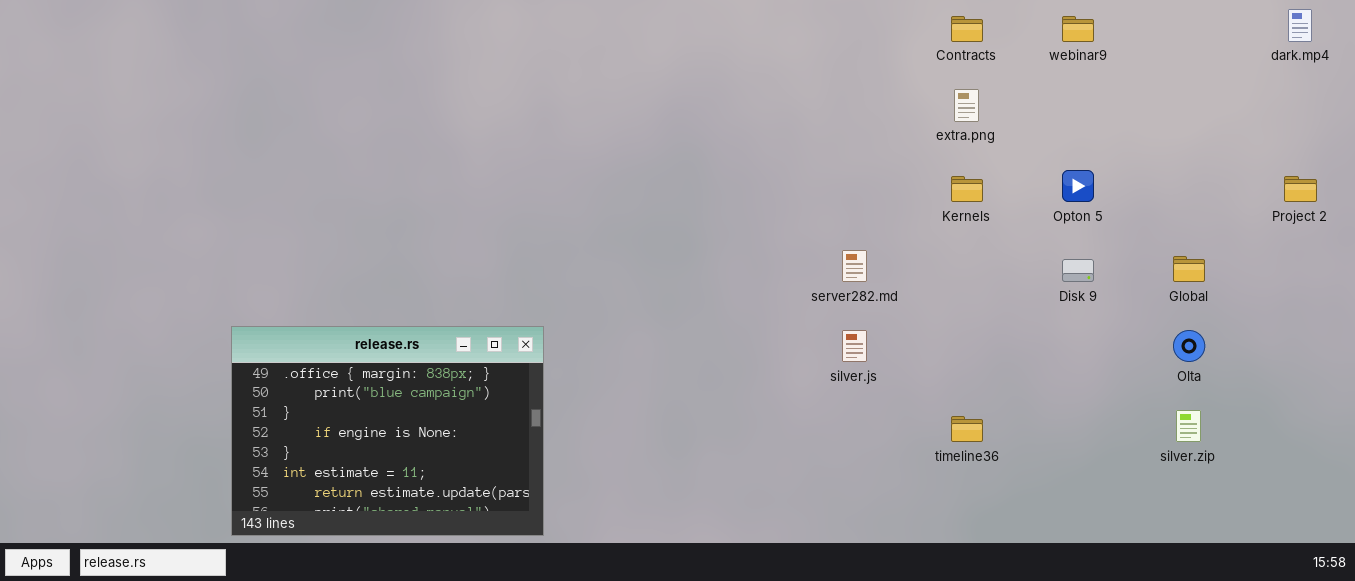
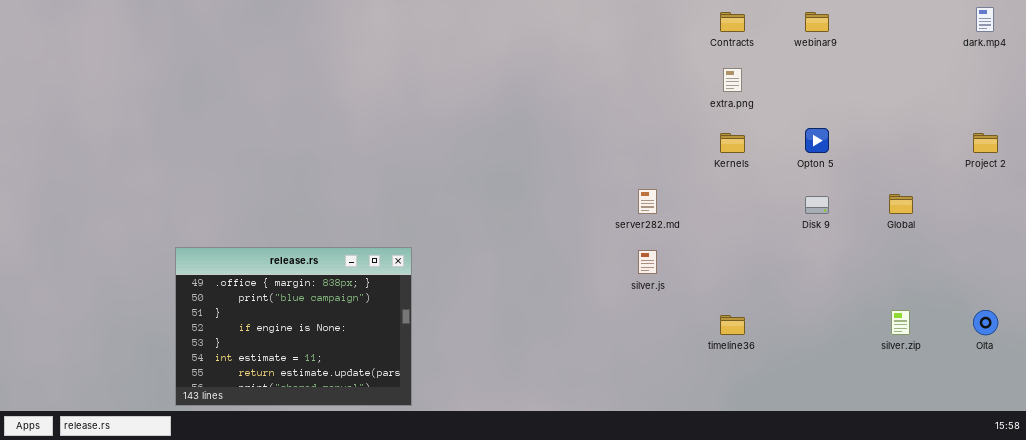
Olta: [1173,330,1205,362] -> [973,310,998,335], moved

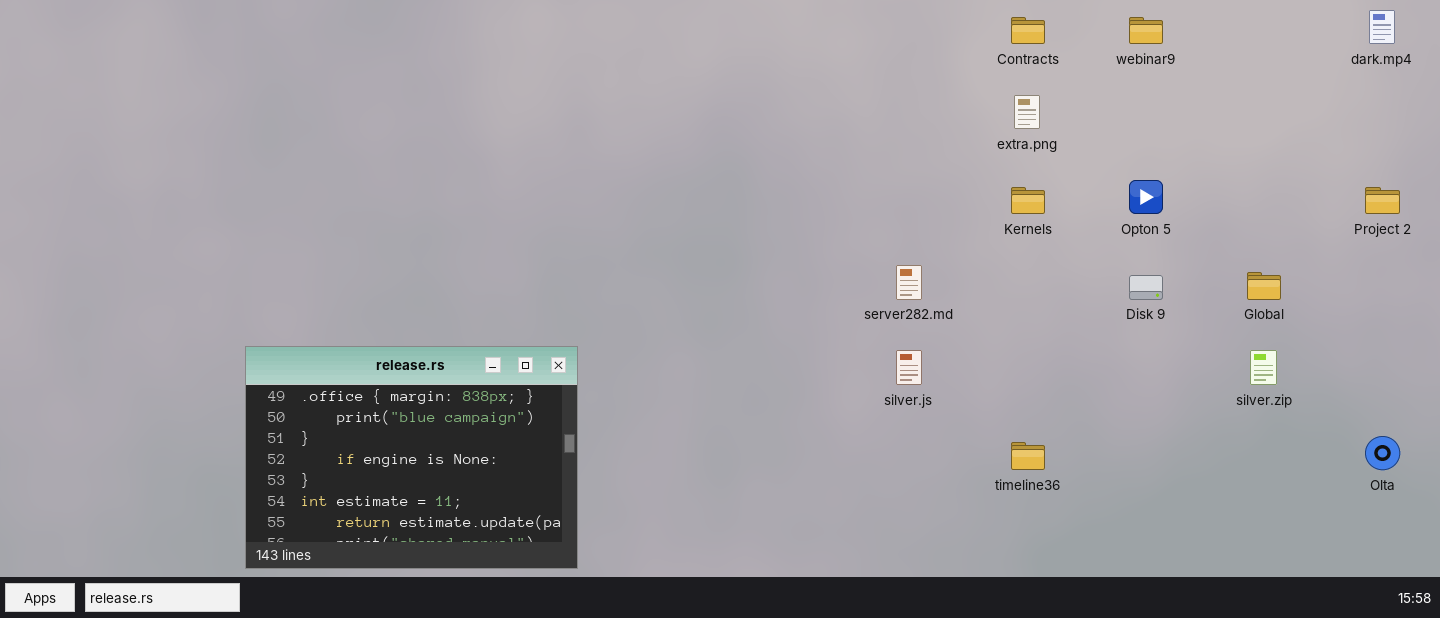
silver.zip: [891,310,910,335] -> [1250,350,1277,385], moved

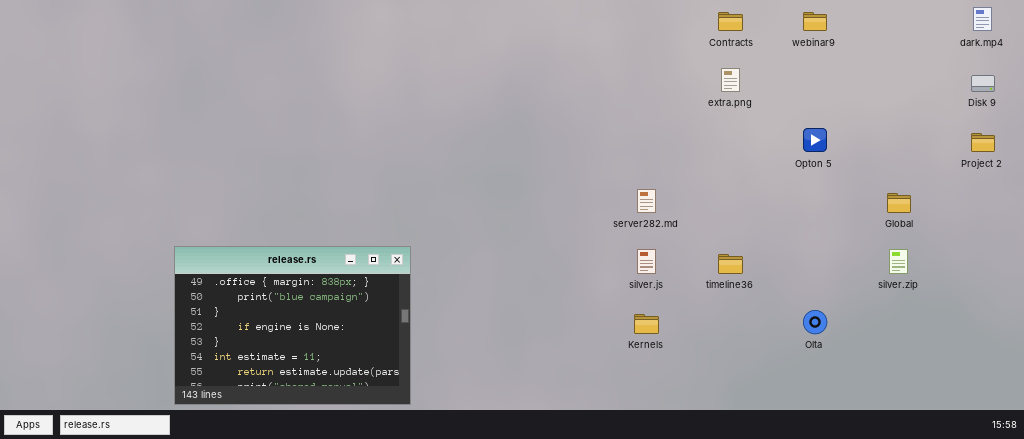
Kernels: [1011,187,1045,214] -> [634,314,659,334], moved
Disk 9: [1129,275,1163,300] -> [971,75,995,92], moved
Olta: [1365,436,1400,470] -> [803,310,827,334], moved
timeline36: [1011,442,1045,470] -> [718,254,743,274], moved

